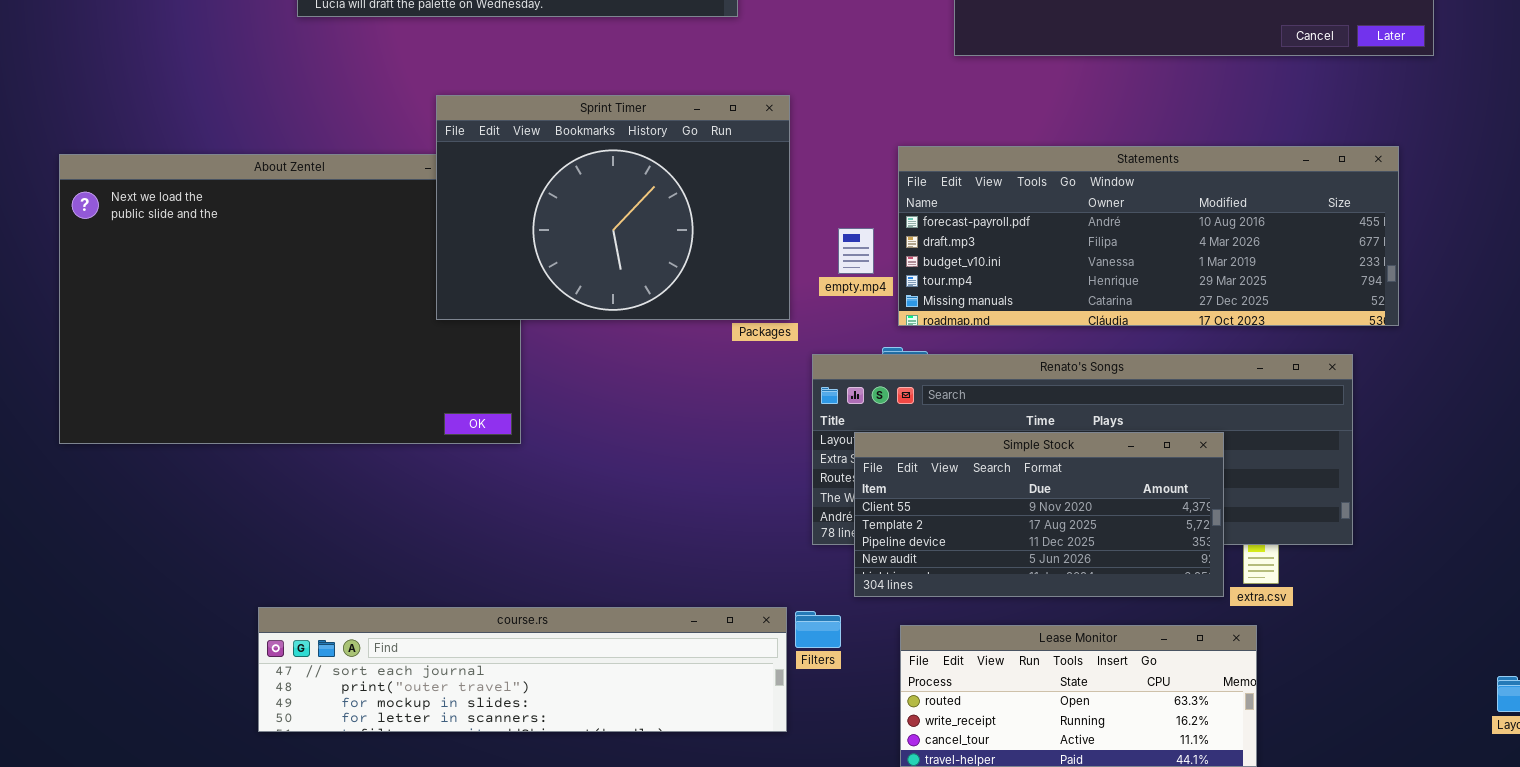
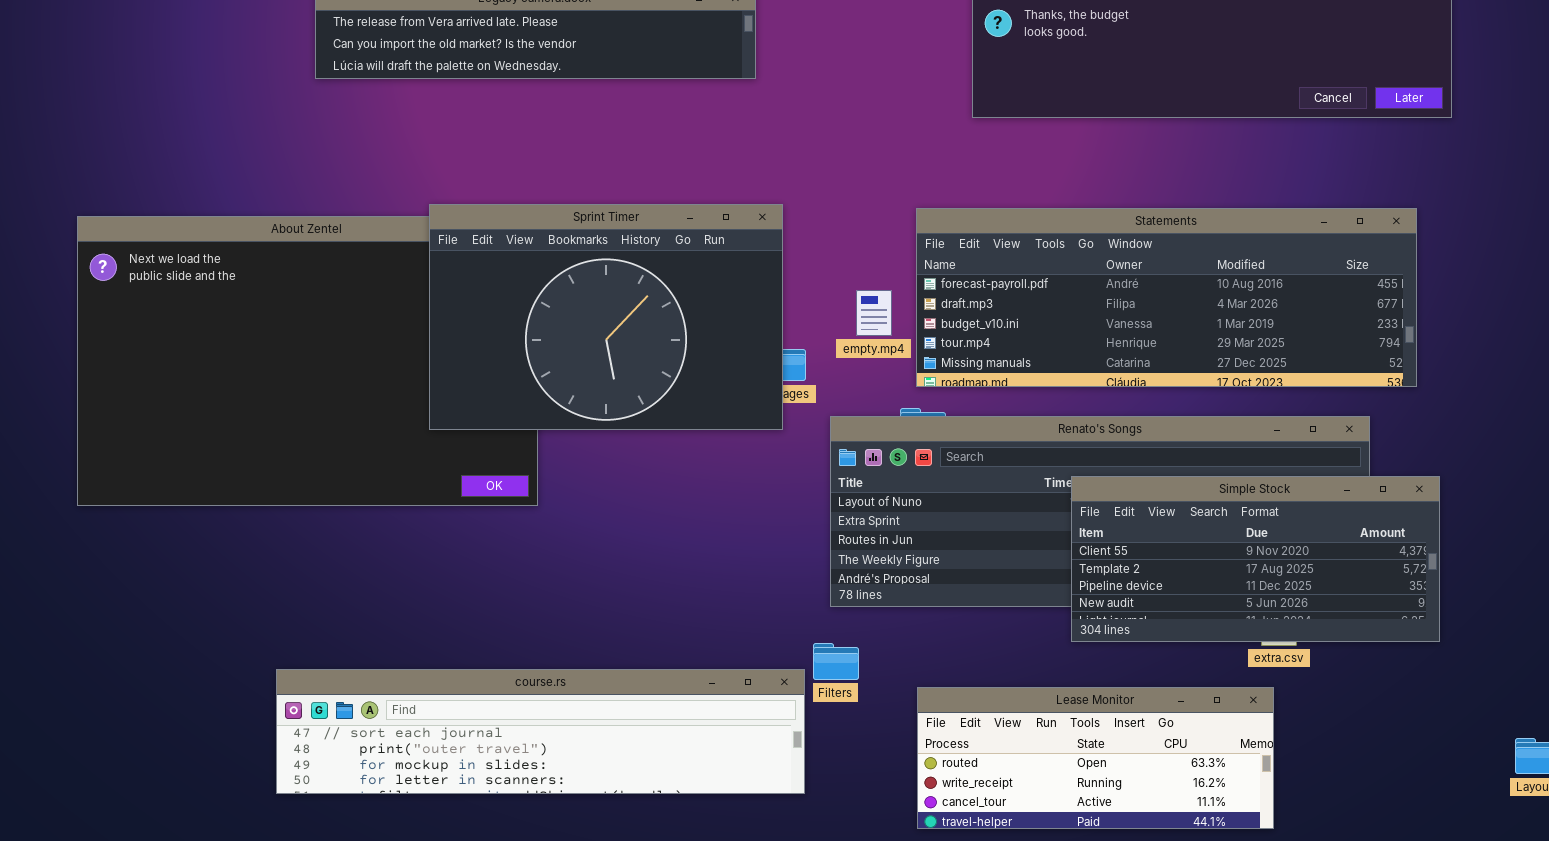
Sprint Timer: [436,95,790,320] -> [429,204,783,430], moved
Simple Stock: [854,432,1224,597] -> [1071,476,1440,642], moved
Filters: [795,611,841,648] -> [813,643,859,680], moved

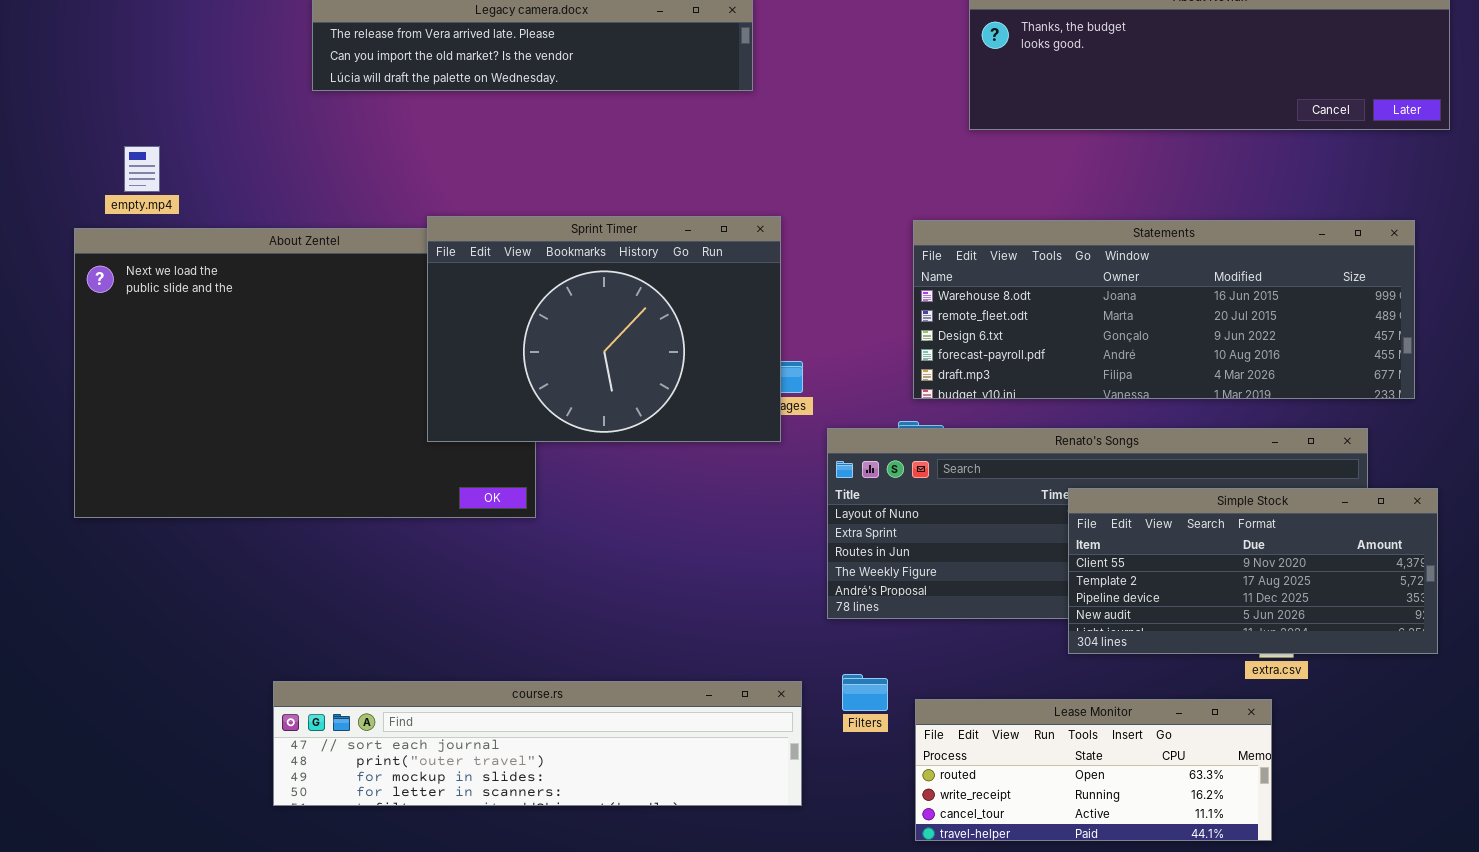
Statements: [916,208,1417,387] -> [913,220,1415,399], scrolled up 3 rows
empty.mp4: [856,290,892,336] -> [124,146,160,192], moved
Filters: [813,643,859,680] -> [842,674,888,711], moved

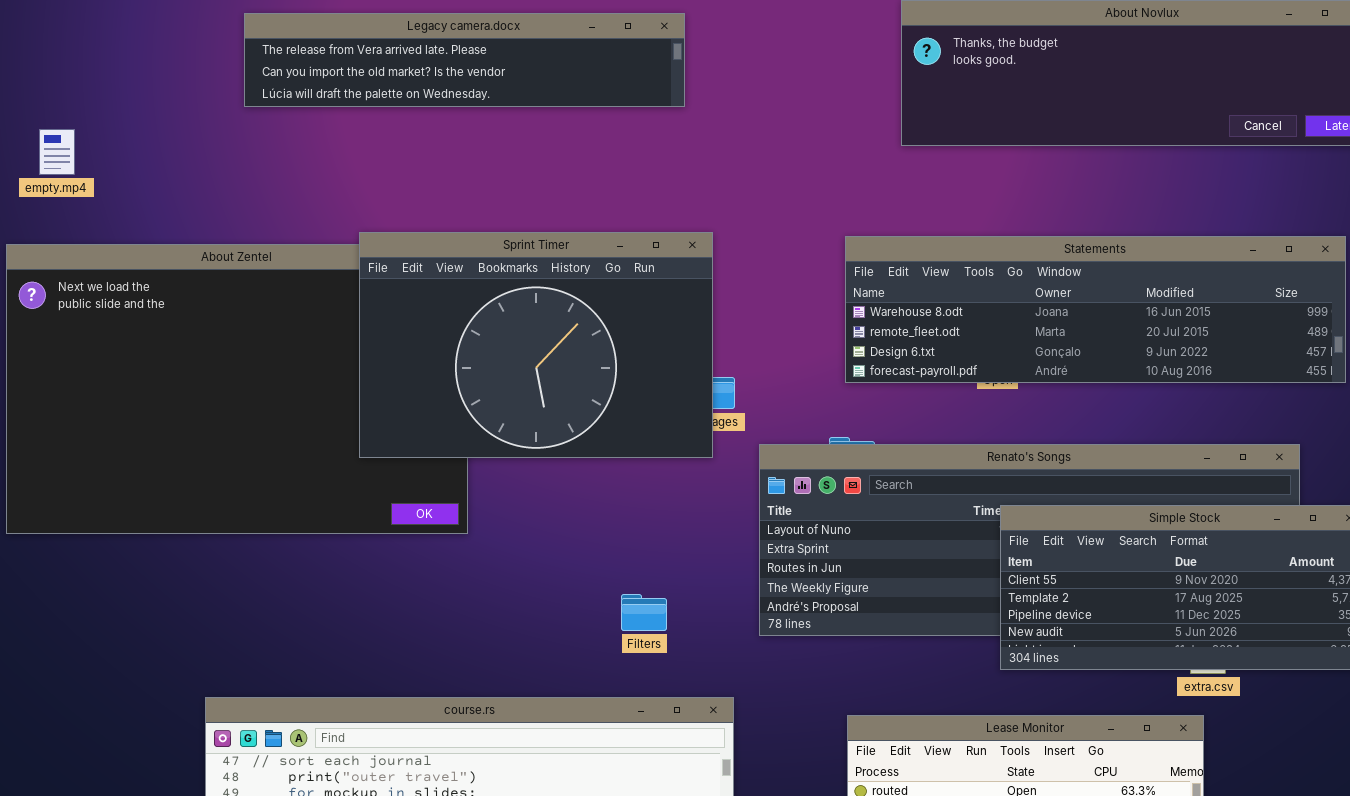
empty.mp4: [124,146,160,192] -> [39,129,75,175], moved
Statements: [913,220,1415,399] -> [845,236,1346,383], resized
Filters: [842,674,888,711] -> [621,594,667,631], moved

